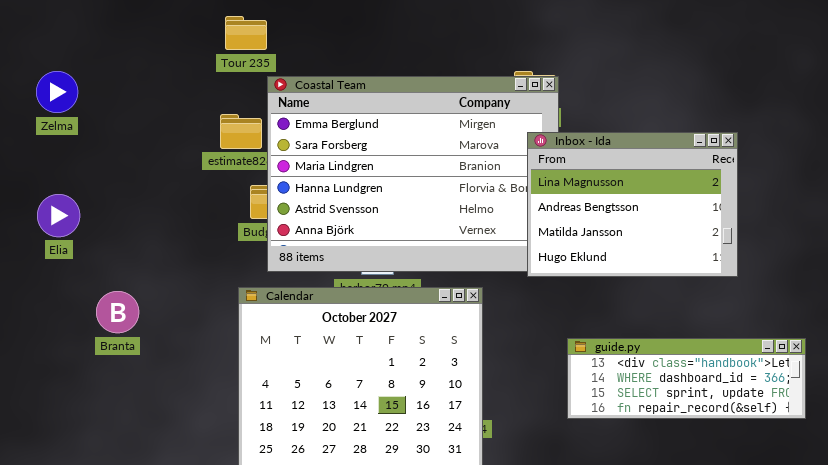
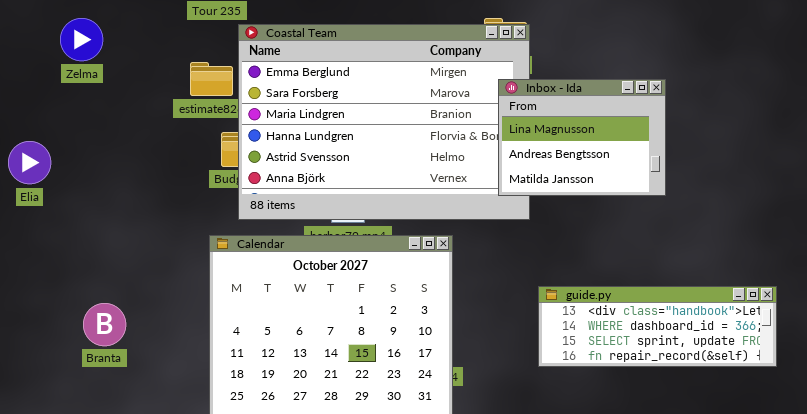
Zelma: [36,71,78,113] -> [60,18,103,61], moved
Inbox - Ida: [527,132,738,277] -> [498,79,666,196], resized
Branta: [96,291,139,333] -> [83,303,126,346], moved

